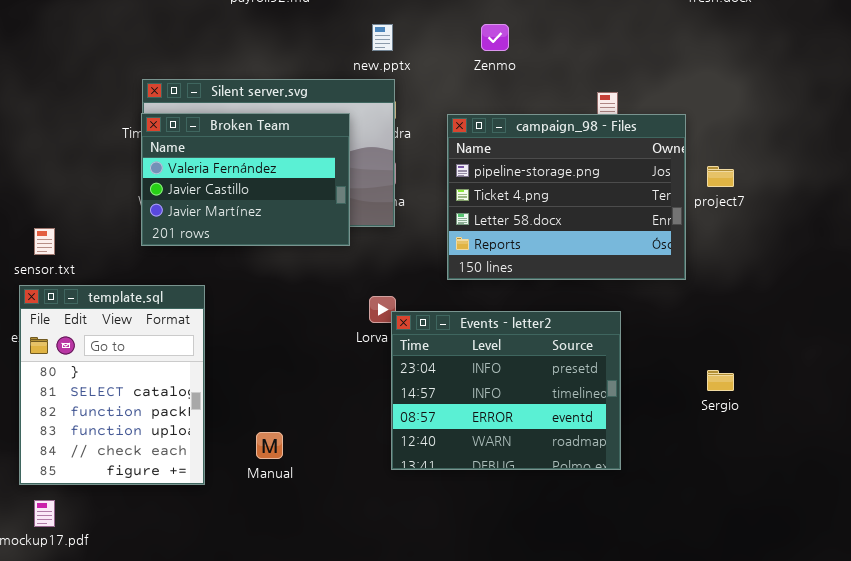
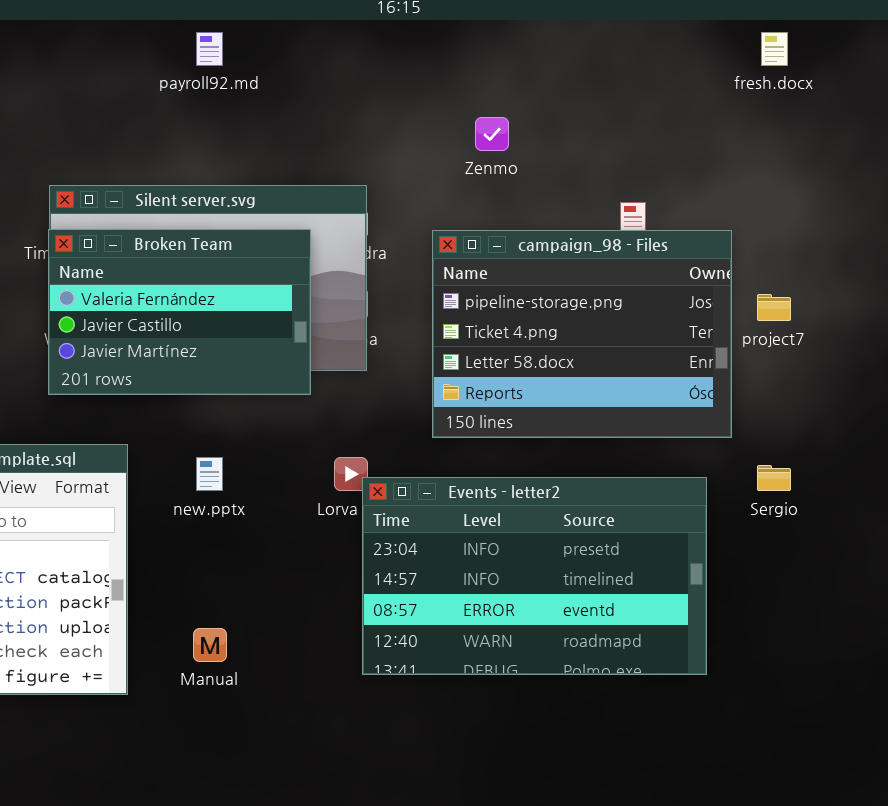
new.pptx: [372,24,393,51] -> [196,457,223,491], moved
Events - letter2: [391,311,621,470] -> [362,477,707,675], resized
Sergio: [707,370,734,391] -> [757,465,791,491], moved

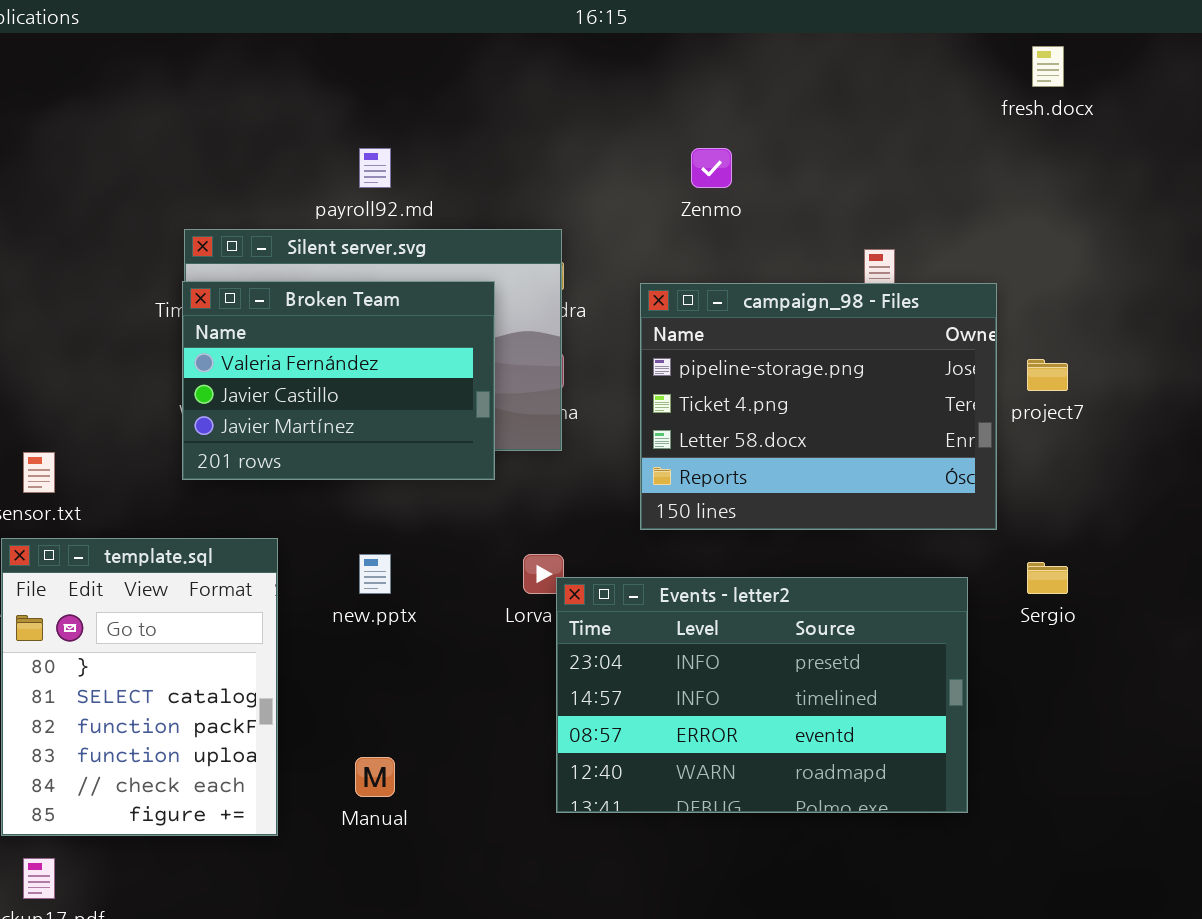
payroll92.md: [196,32,223,66] -> [359,148,391,188], moved

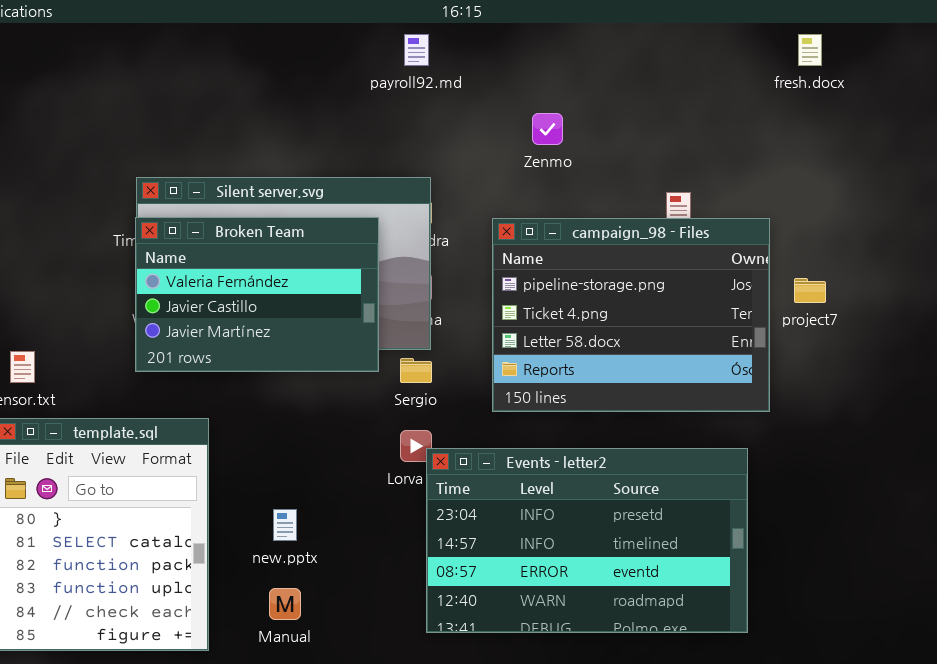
payroll92.md: [359,148,391,188] -> [404,34,429,66], moved
new.pptx: [359,554,391,594] -> [273,509,297,541], moved
Sergio: [1027,562,1068,594] -> [400,358,432,383], moved

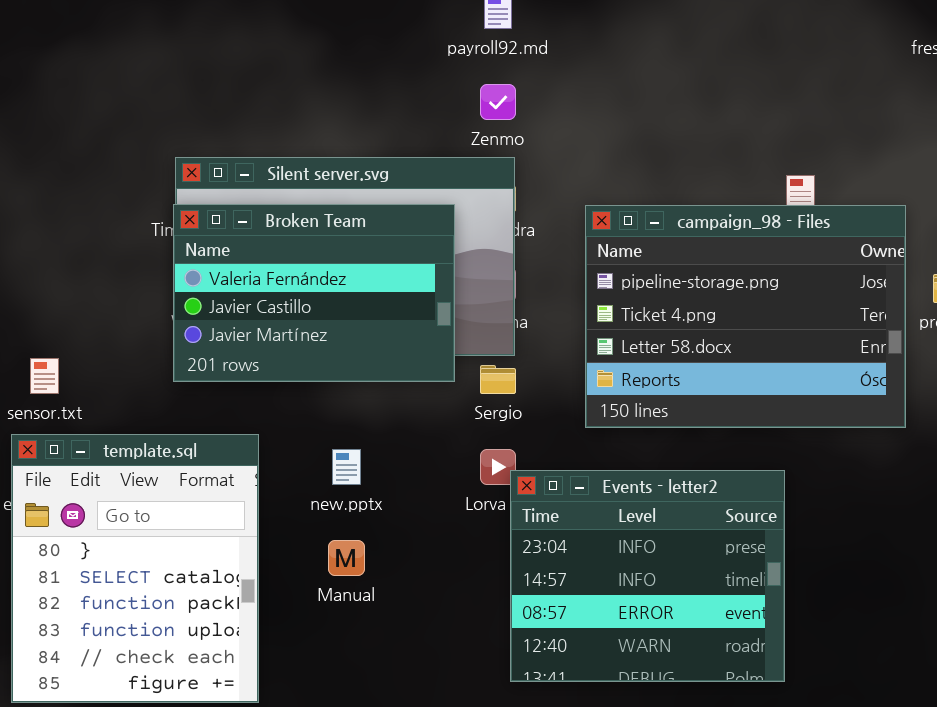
Zenmo: [532,113,563,145] -> [480,84,516,120], moved
Events - letter2: [426,448,748,633] -> [510,470,785,682], resized
new.pptx: [273,509,297,541] -> [332,449,361,485], moved
Manual: [269,588,301,620] -> [328,540,365,576], moved

